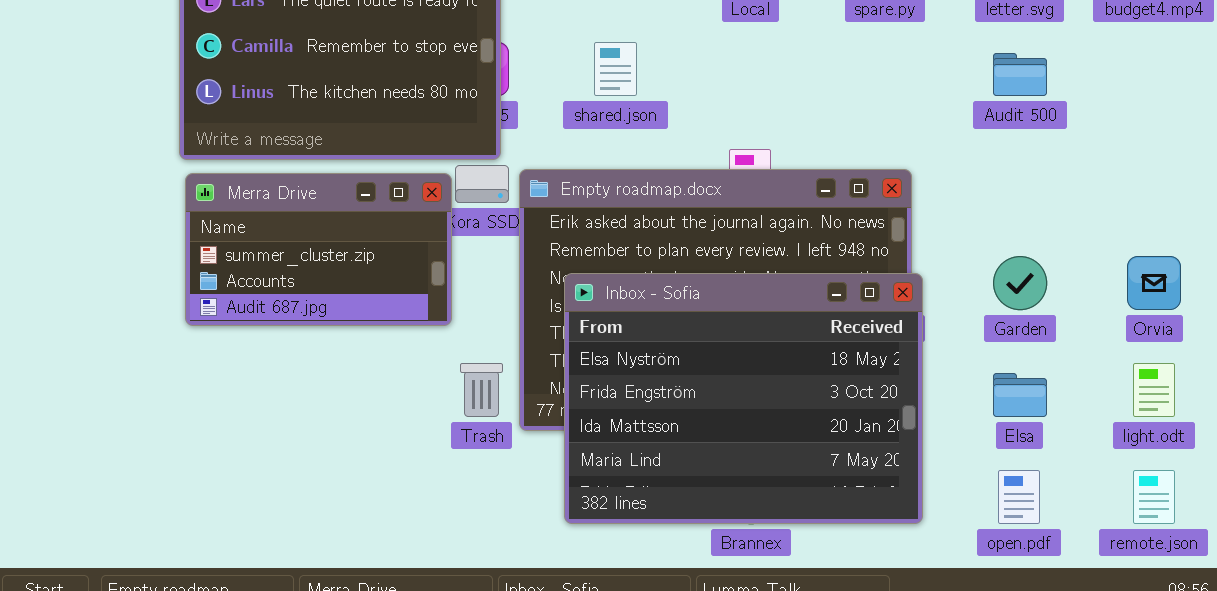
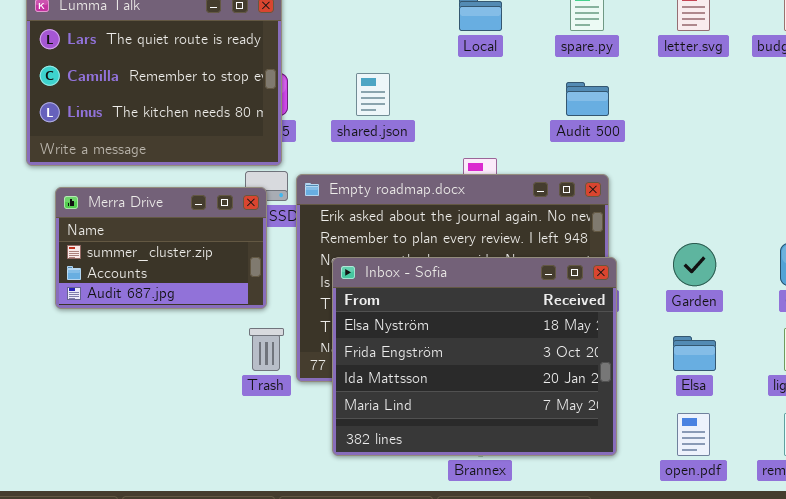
Audit 500: [993,53,1047,96] -> [566,82,609,116], moved
Merra Drive: [185,173,452,326] -> [55,187,267,309], moved

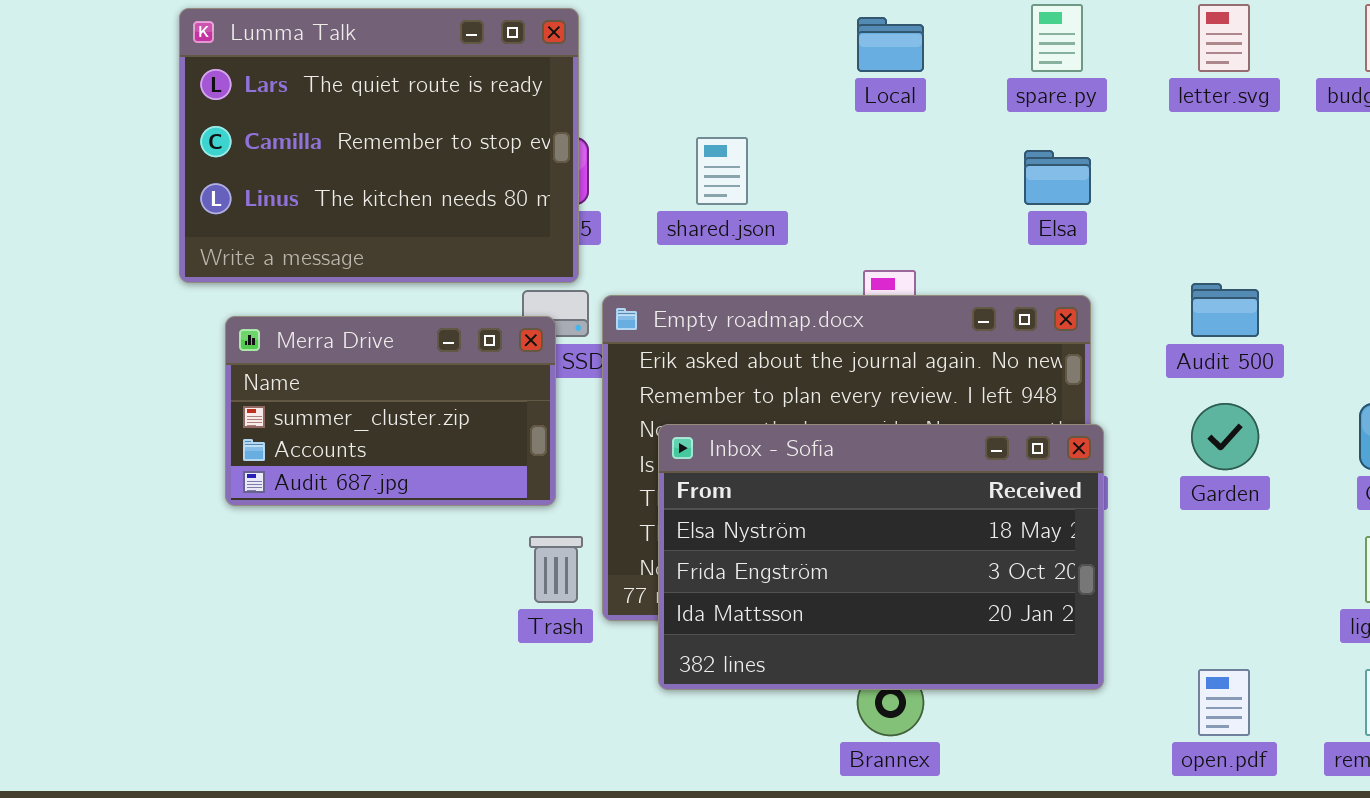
Audit 500: [566,82,609,116] -> [1191,283,1259,337], moved
Inbox - Sofia: [332,257,617,456] -> [658,424,1104,690], resized
Elsa: [673,336,716,371] -> [1024,150,1091,205], moved

